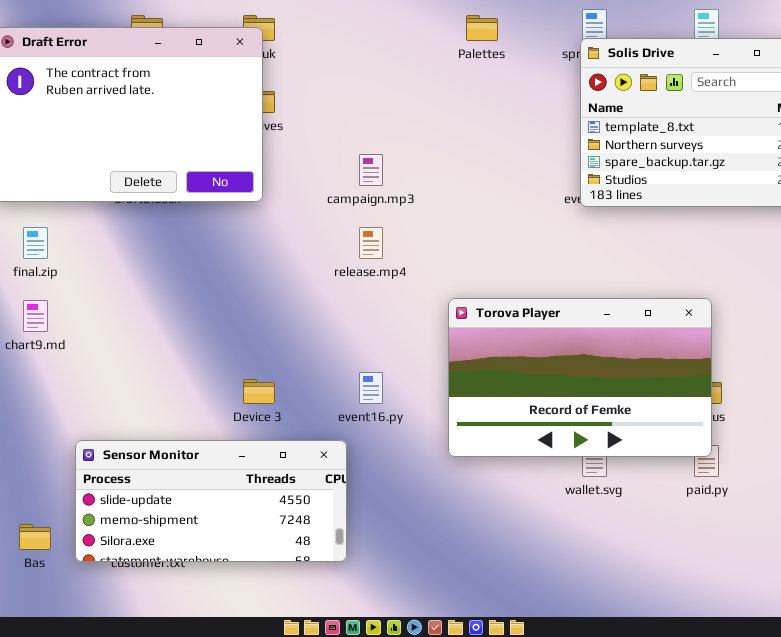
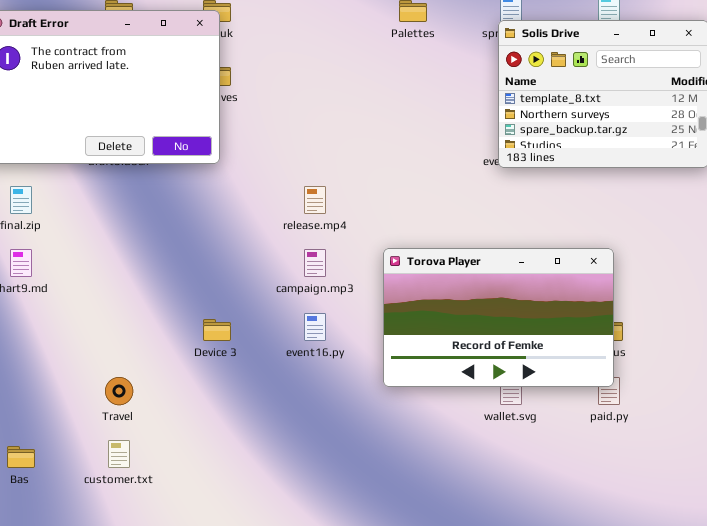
campaign.mp3: [359,154,383,186] -> [304,249,326,277], moved
Sensor Monitor: [75,440,347,562] -> none, closed

